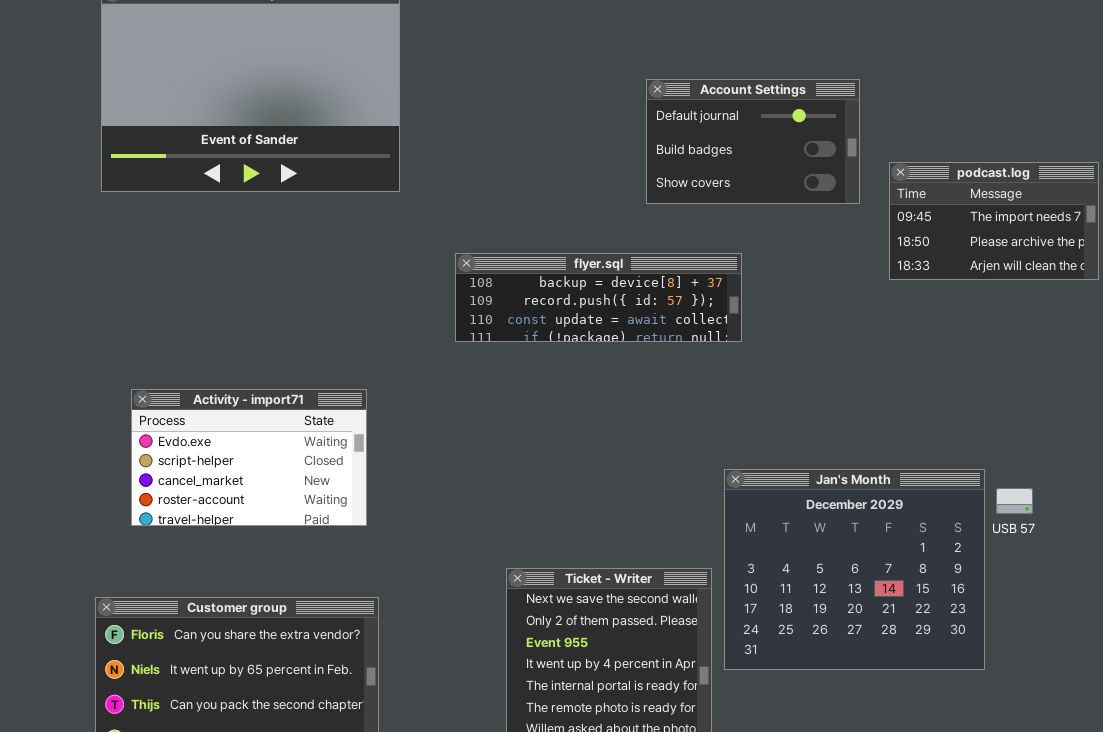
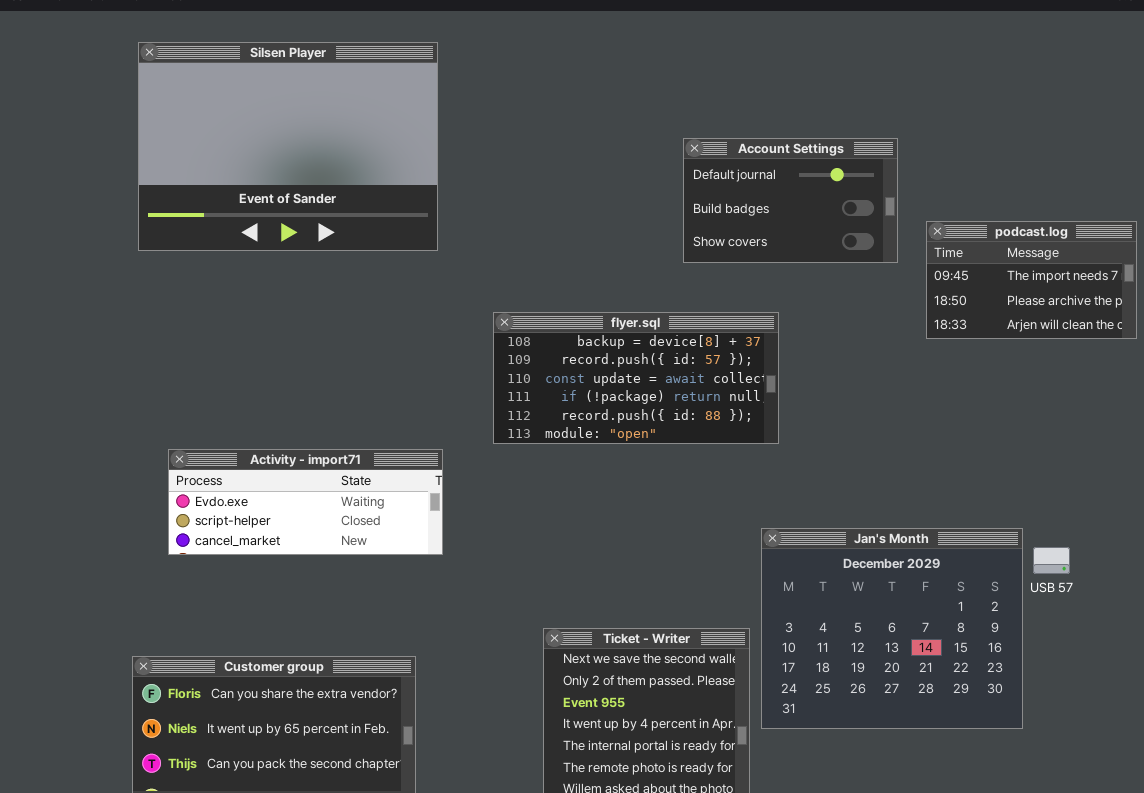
flyer.sql: [455,253,742,342] -> [493,312,779,444], resized
Activity - import71: [131,389,367,526] -> [168,449,443,555], resized

